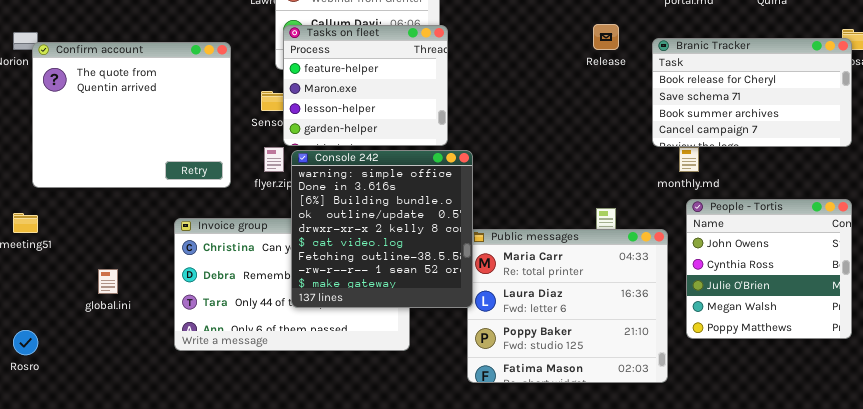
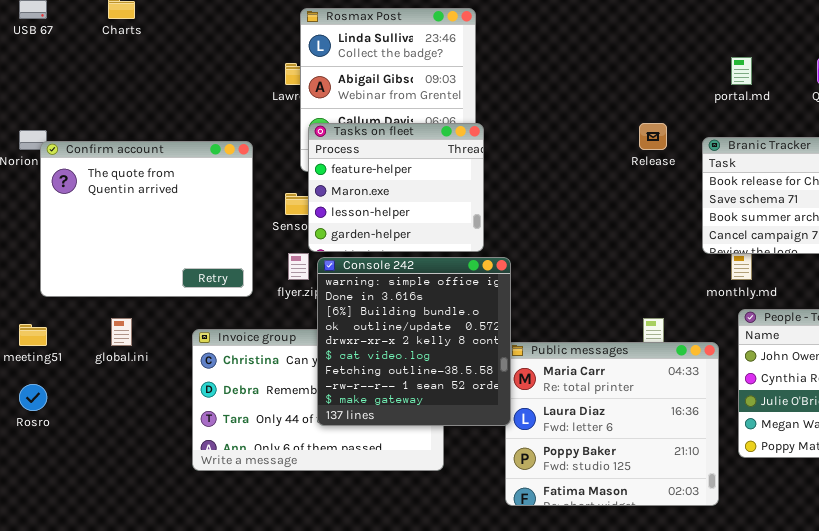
global.ini: [98,269,118,294] -> [111,318,132,346], moved
Rosro: [13,330,38,355] -> [19,384,47,411], moved

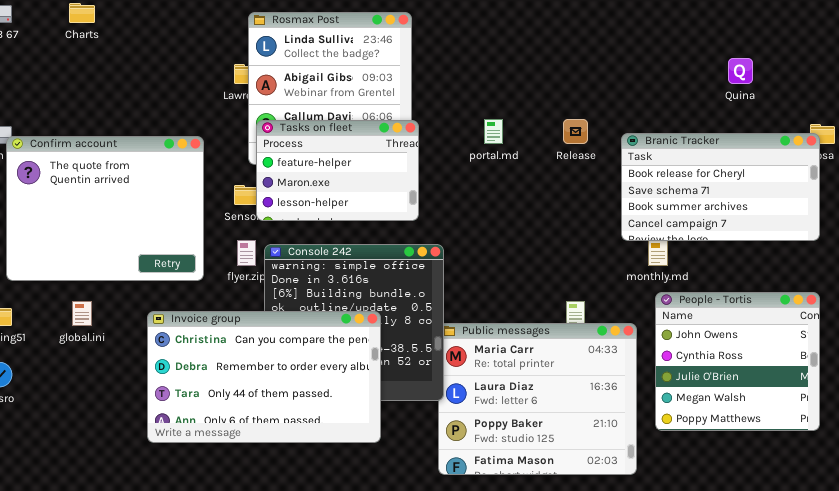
portal.md: [731,57,752,85] -> [484,119,503,144], moved
Tasks on fleet: [308,123,484,252] -> [256,120,419,221], resized
Invoice group: [192,329,444,471] -> [147,311,381,443], raised

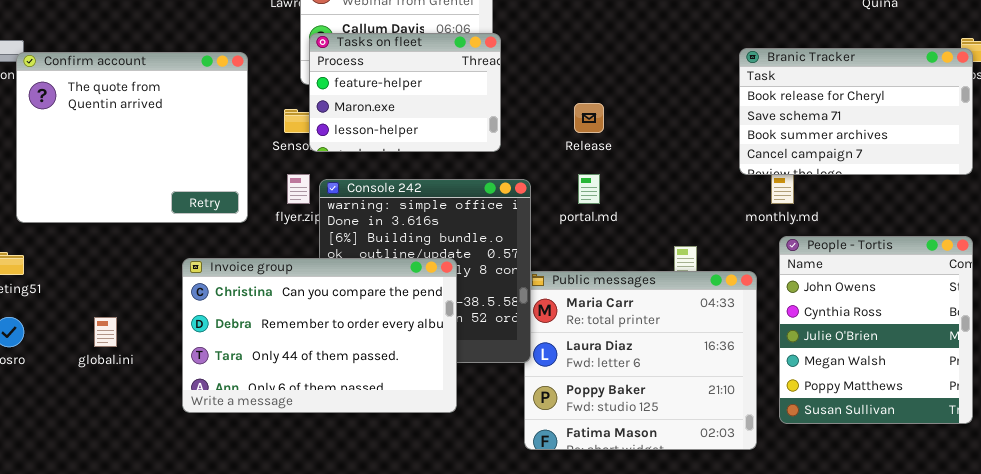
portal.md: [484,119,503,144] -> [578,174,600,204], moved
Release: [563,119,588,144] -> [574,103,604,133], moved
People - Tortis: [655,292,820,431] -> [779,236,973,424], resized
global.ini: [72,301,92,326] -> [94,317,117,347], moved

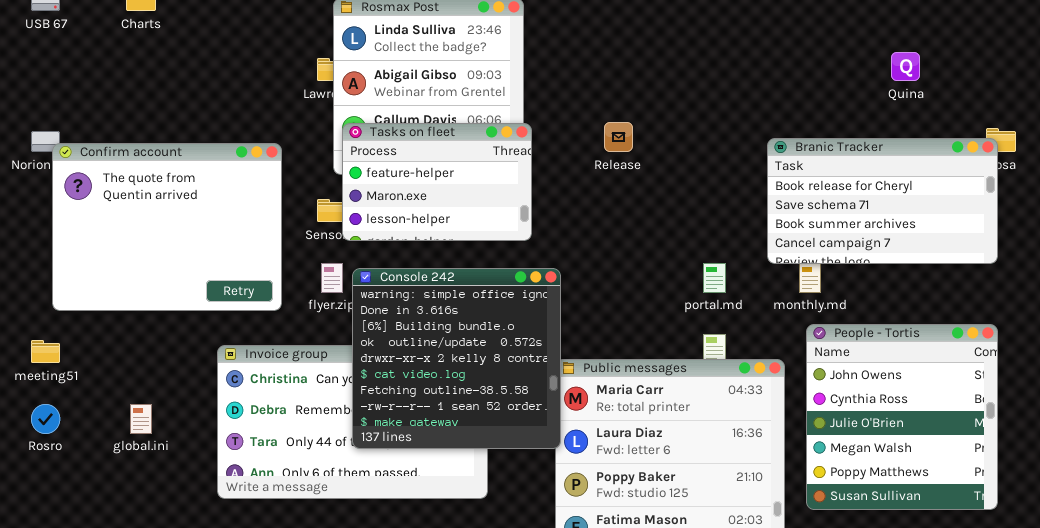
Release: [574,103,604,133] -> [604,122,633,152], moved
portal.md: [578,174,600,204] -> [703,263,726,293], moved
Console 242: [319,179,531,363] -> [352,268,561,449], raised

